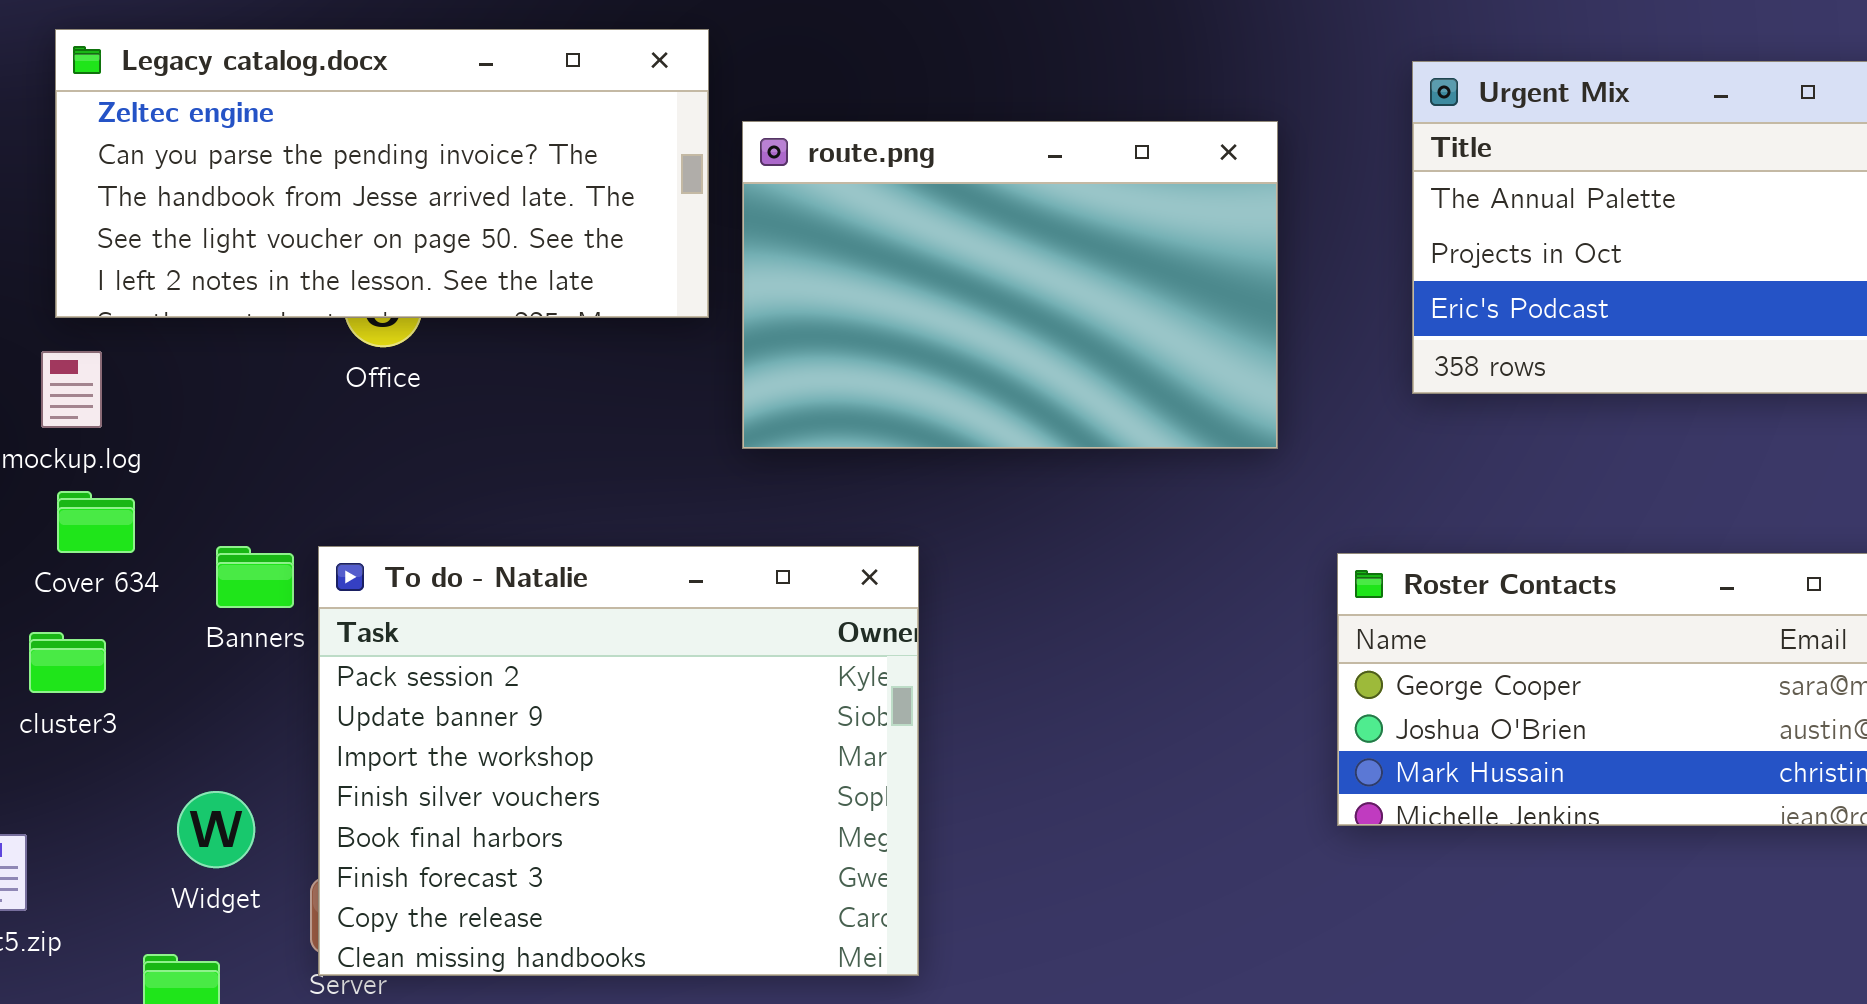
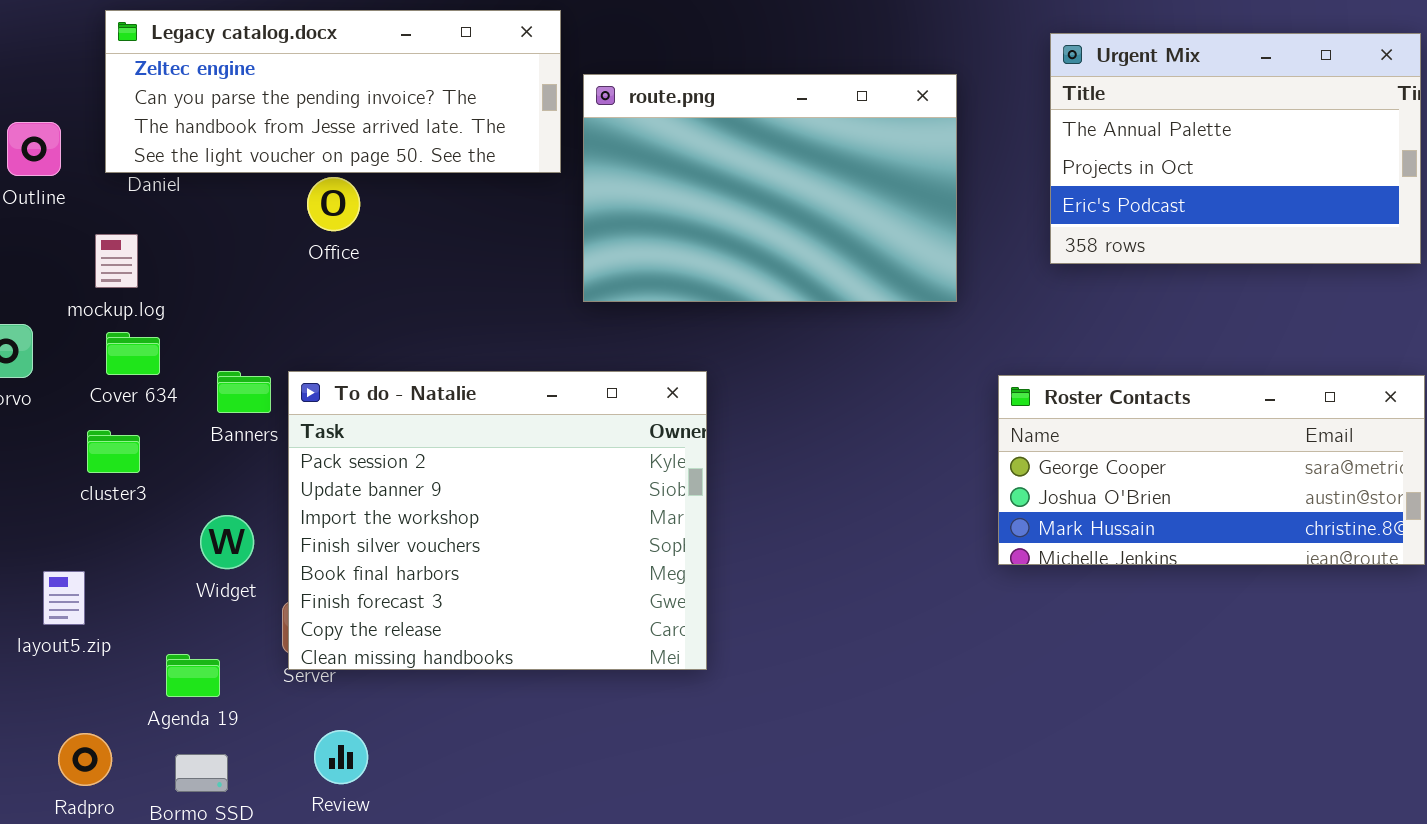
Legacy catalog.docx: [55,29,709,318] -> [105,10,561,173], resized
Widget: [177,791,255,868] -> [200,515,254,569], moved

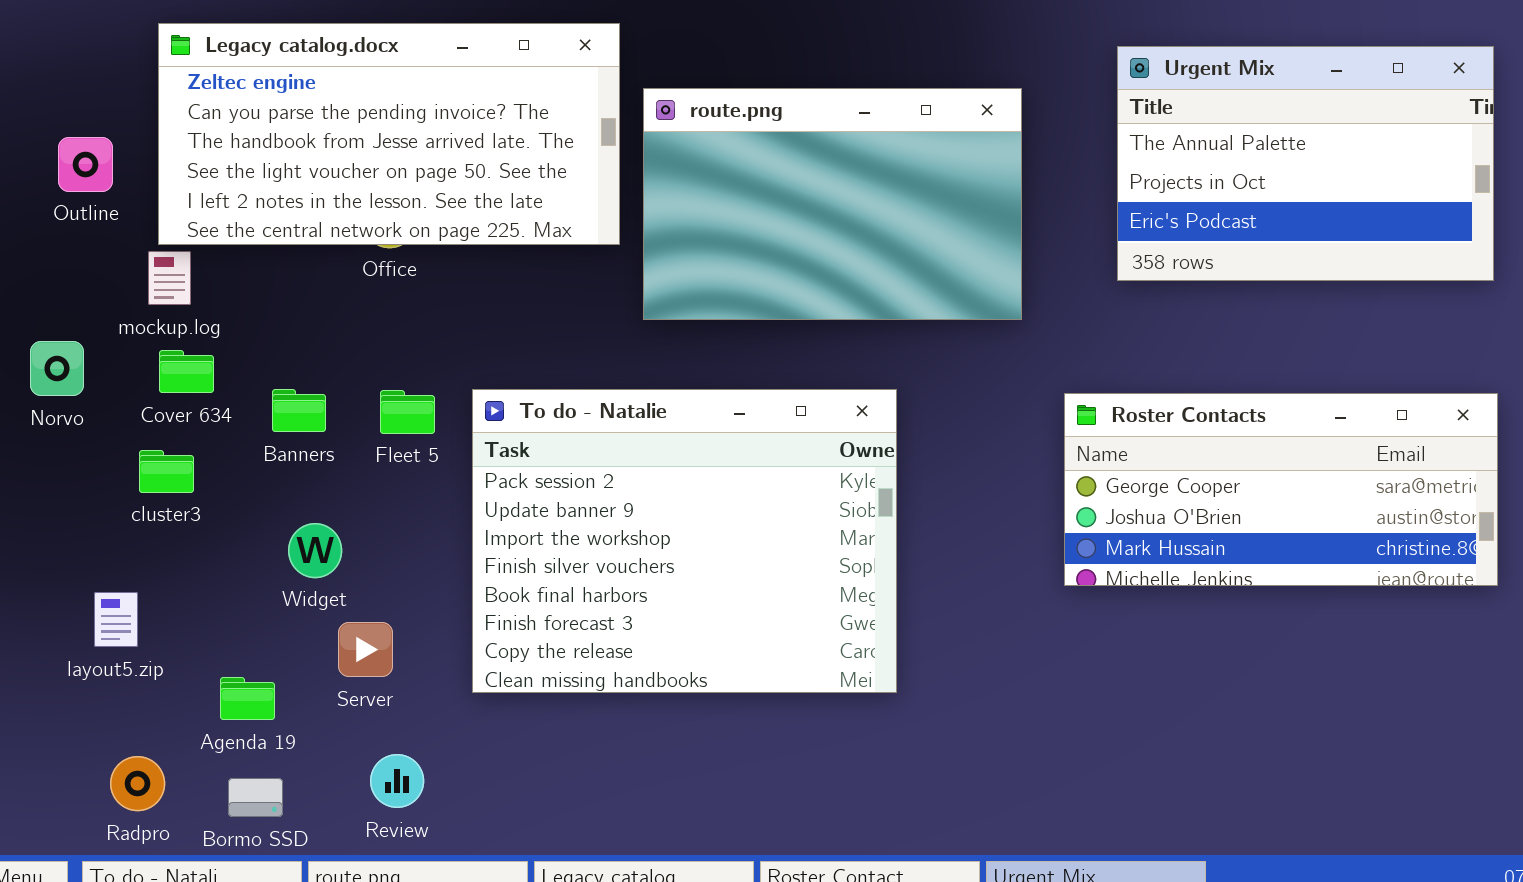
Legacy catalog.docx: [105,10,561,173] -> [158,23,620,245], resized
To do - Natalie: [288,371,707,670] -> [472,389,897,693], moved
Widget: [200,515,254,569] -> [288,523,342,578], moved

